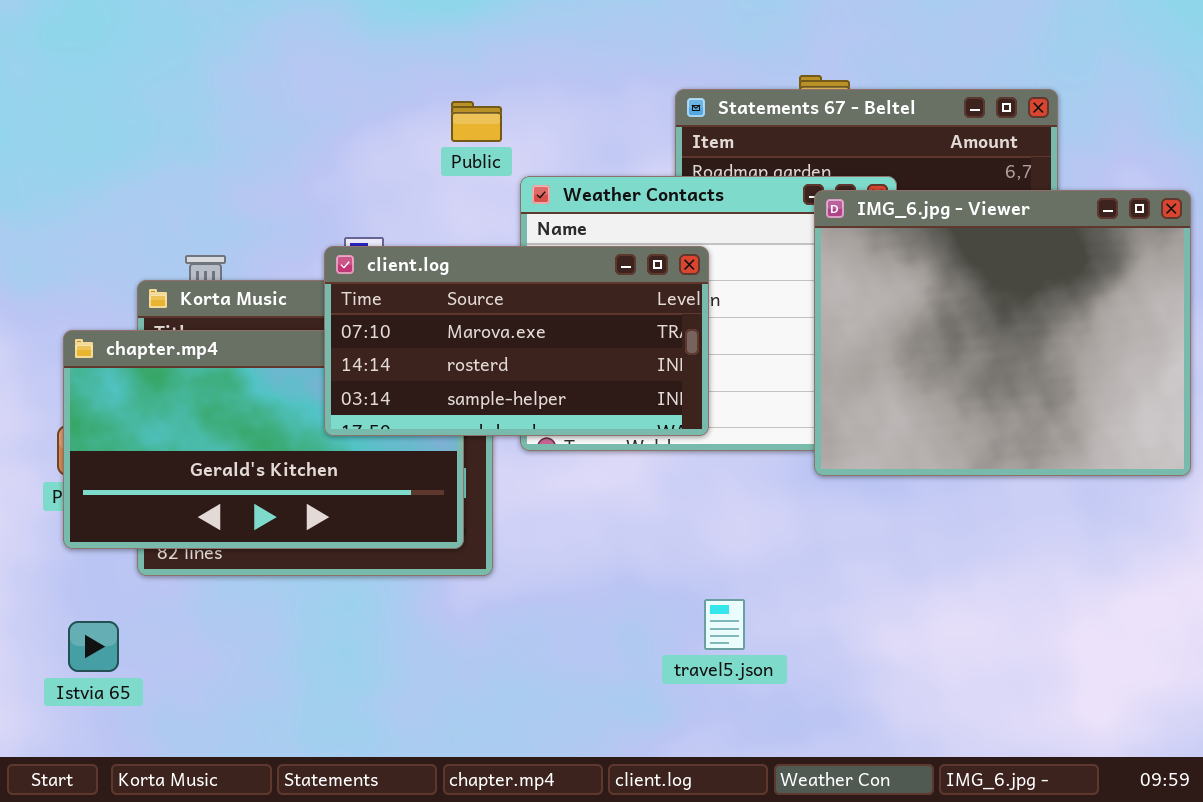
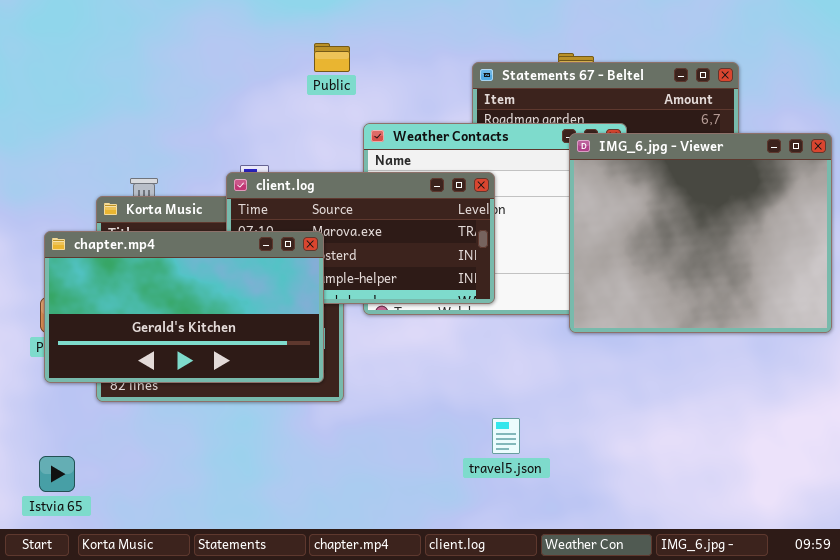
Public: [451,101,502,142] -> [314,43,350,72], moved
chapter.mp4: [63,330,464,549] -> [44,231,324,383], raised
Istvia 65: [68,621,119,672] -> [39,456,75,492], moved

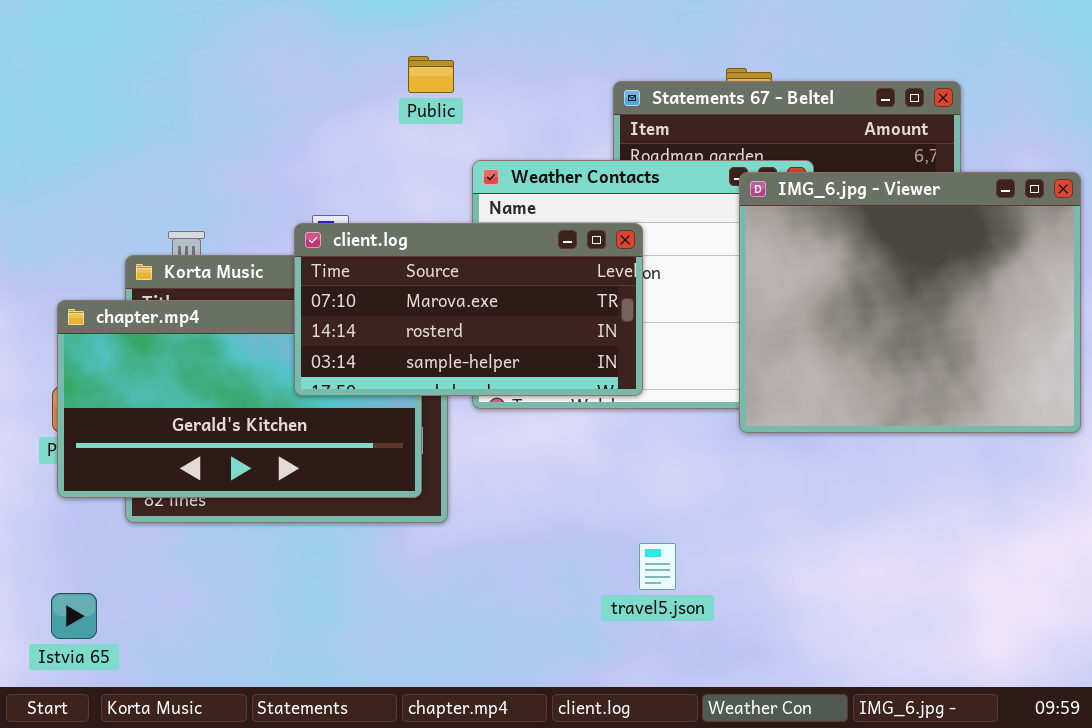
client.log: [226,172,495,304] -> [294,223,643,396], raised

